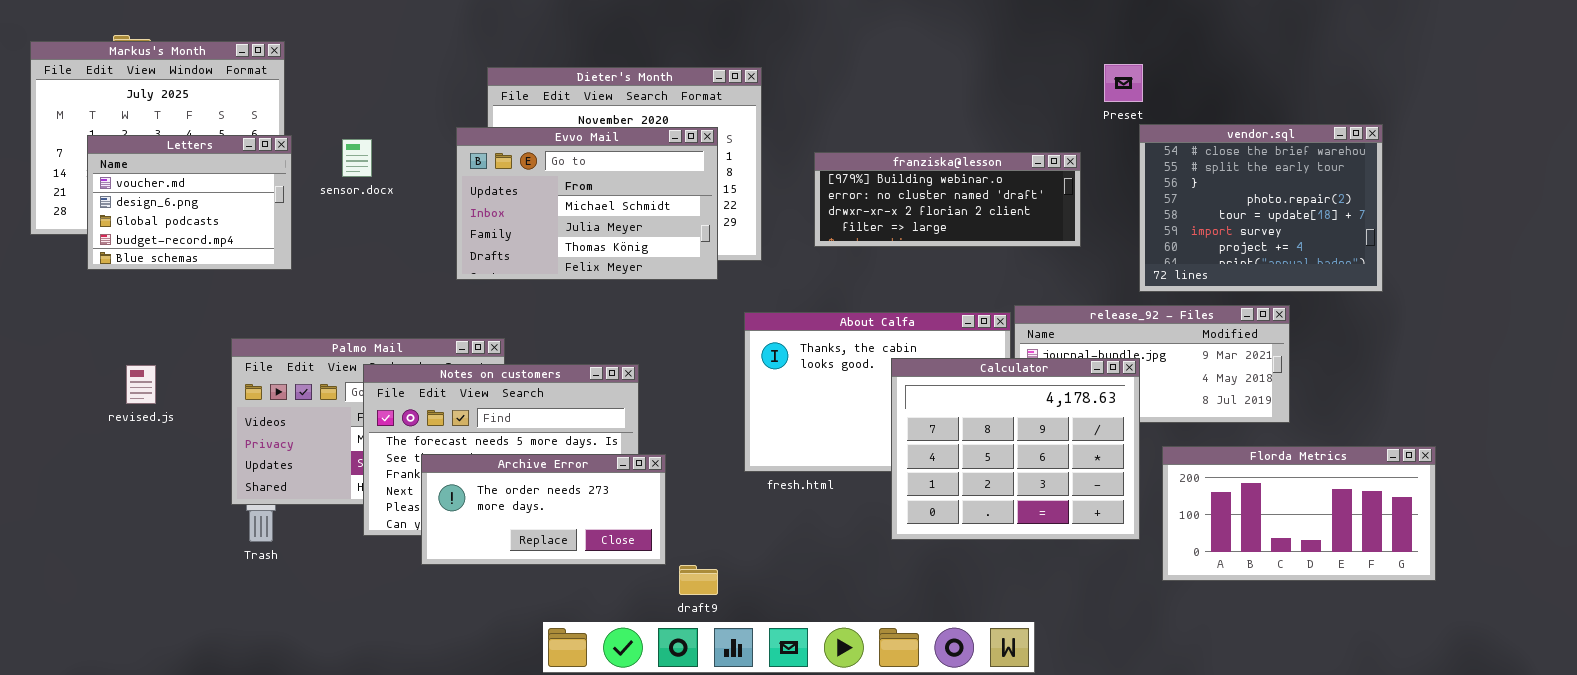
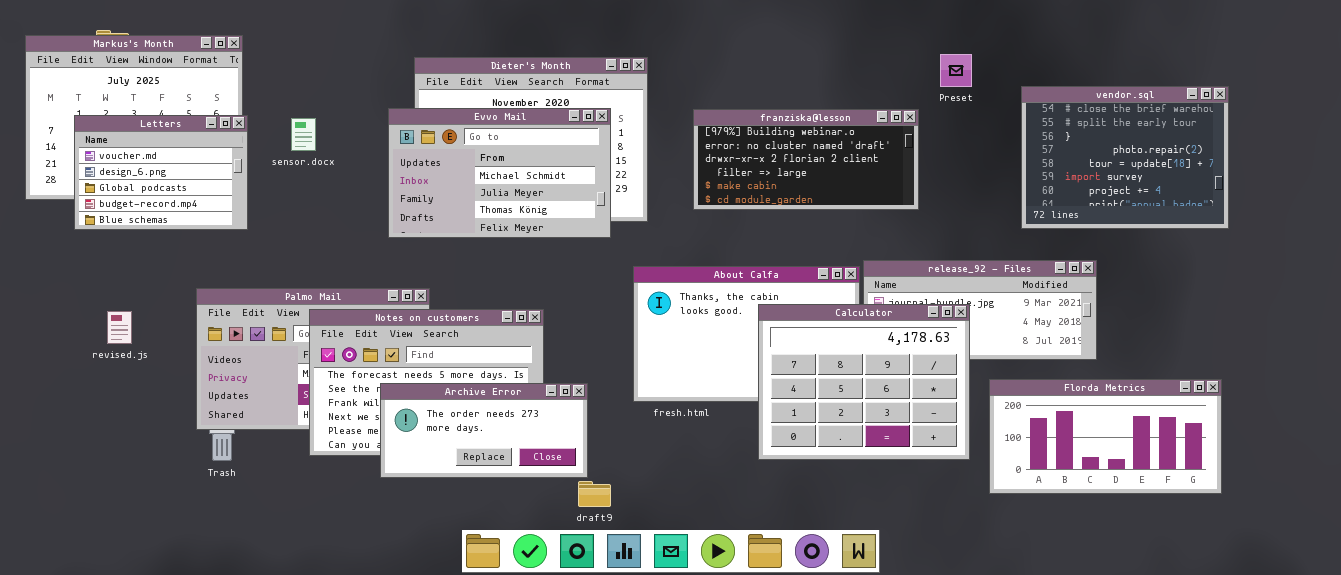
vendor.sql: [1139,124,1383,292] -> [1021,86,1229,229], moved
franziska@lesson: [814,152,1081,247] -> [693,109,919,210], resized
Archive Error: [421,454,666,565] -> [380,383,588,478], moved

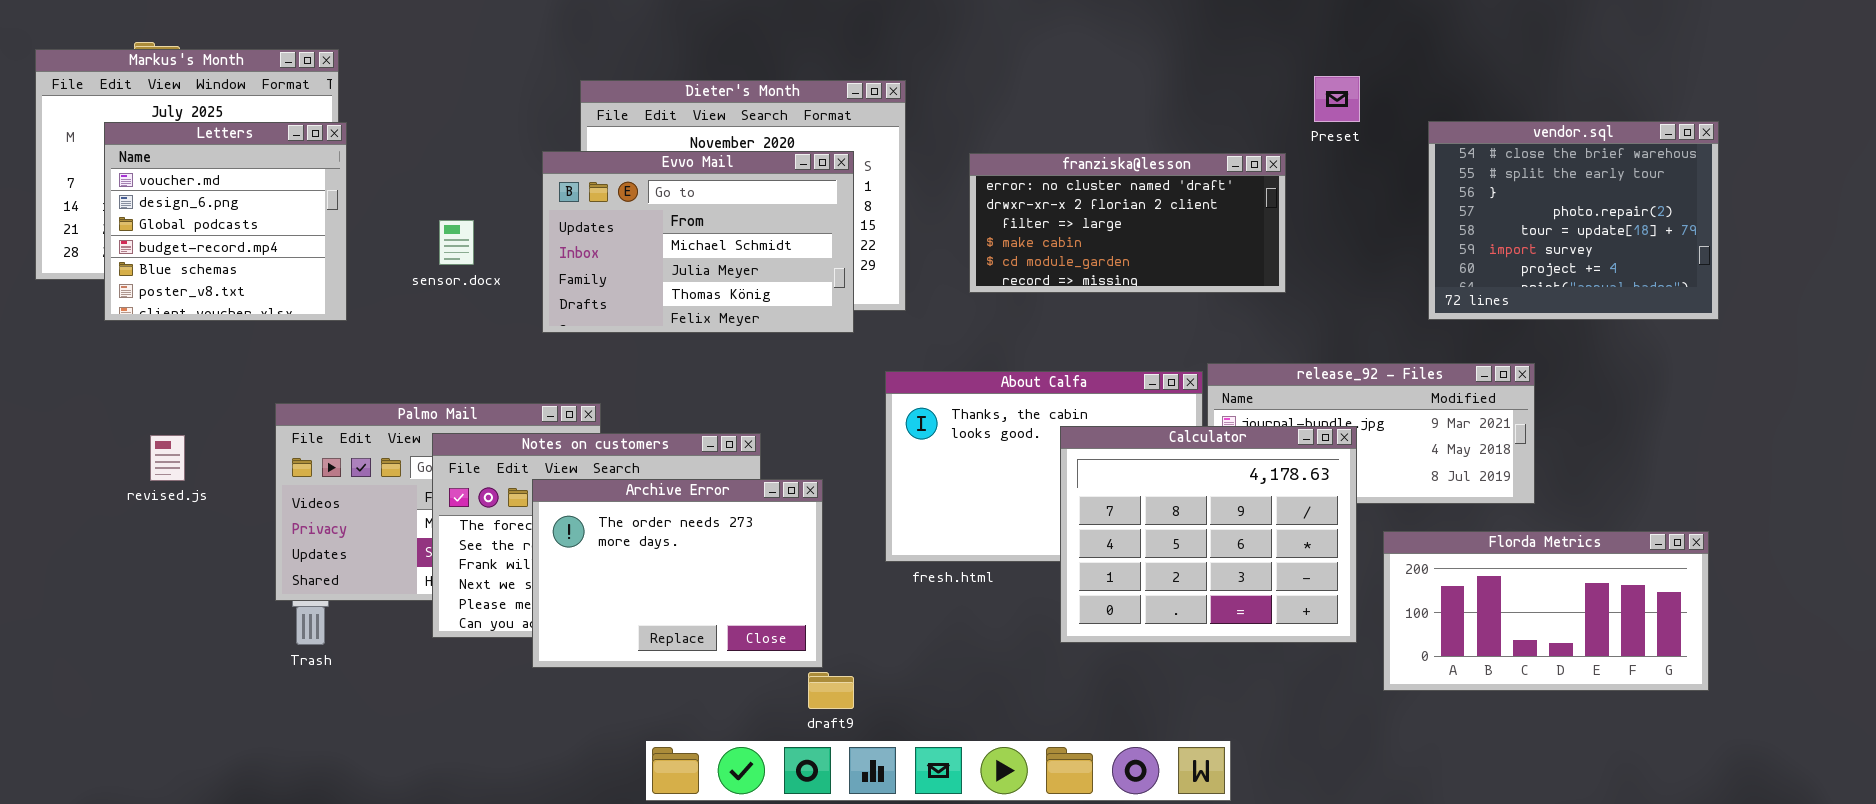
franziska@lesson: [693,109,919,210] -> [969,153,1286,293], scrolled down 1 row
Letters: [74,115,248,230] -> [104,122,347,321], resized
sensor.docx: [291,118,316,151] -> [439,220,474,265], moved
Archive Error: [380,383,588,478] -> [532,479,823,668], resized

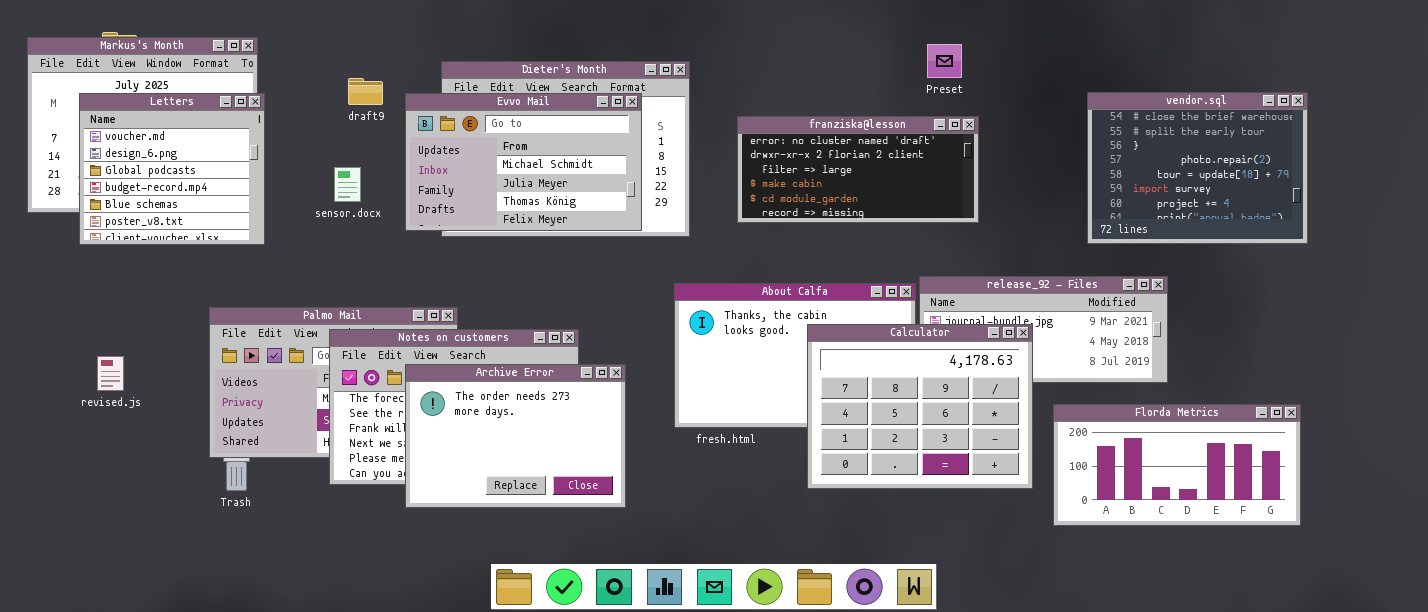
Preset: [1314,76,1360,122] -> [927,44,962,78], moved
Evvo Mail: [542,151,854,333] -> [405,93,642,231], moved
revised.js: [150,435,185,481] -> [97,356,124,391], moved
draft9: [808,672,854,709] -> [348,78,383,105], moved

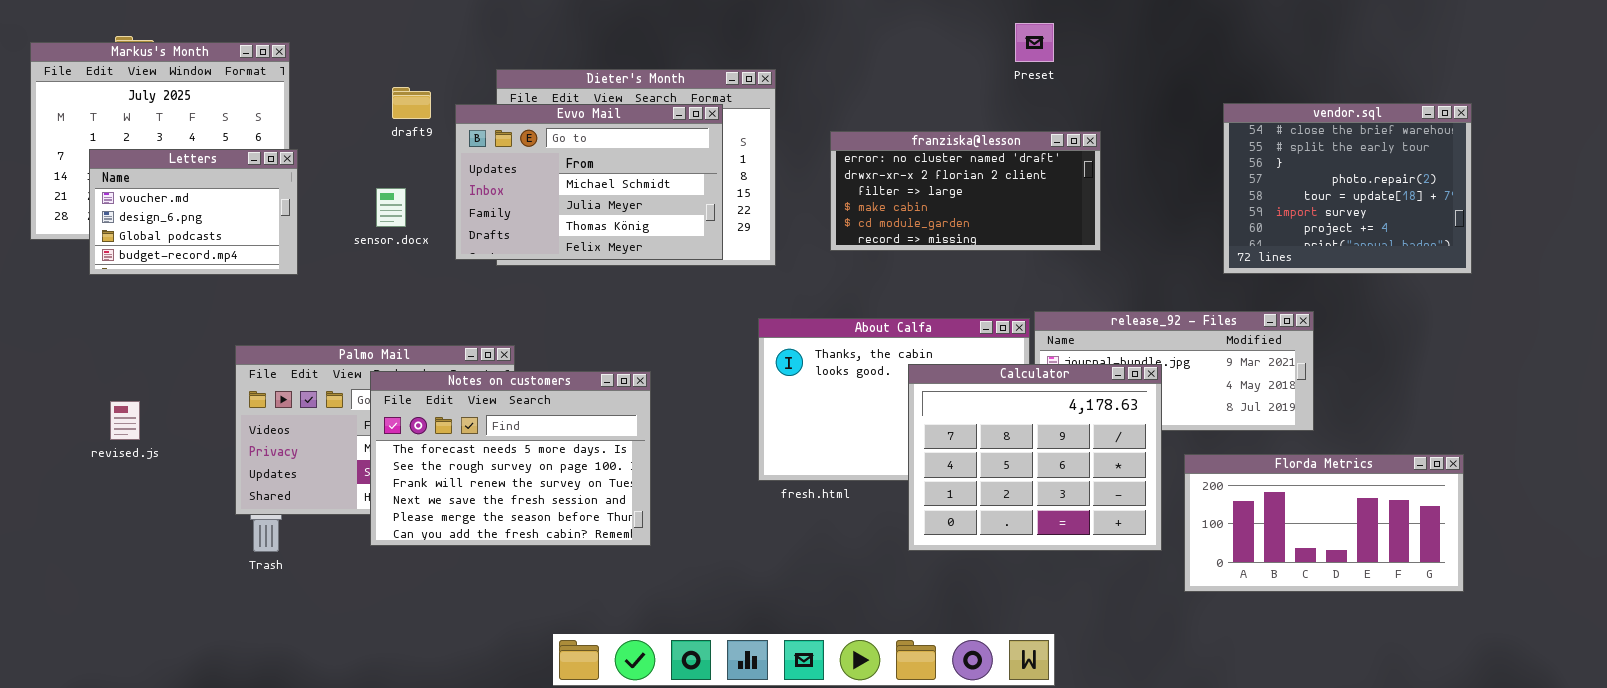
Preset: [927,44,962,78] -> [1015,23,1054,62], moved
Letters: [79,93,265,245] -> [89,149,298,275], resized
Archive Error: [405,364,626,508] -> none, closed

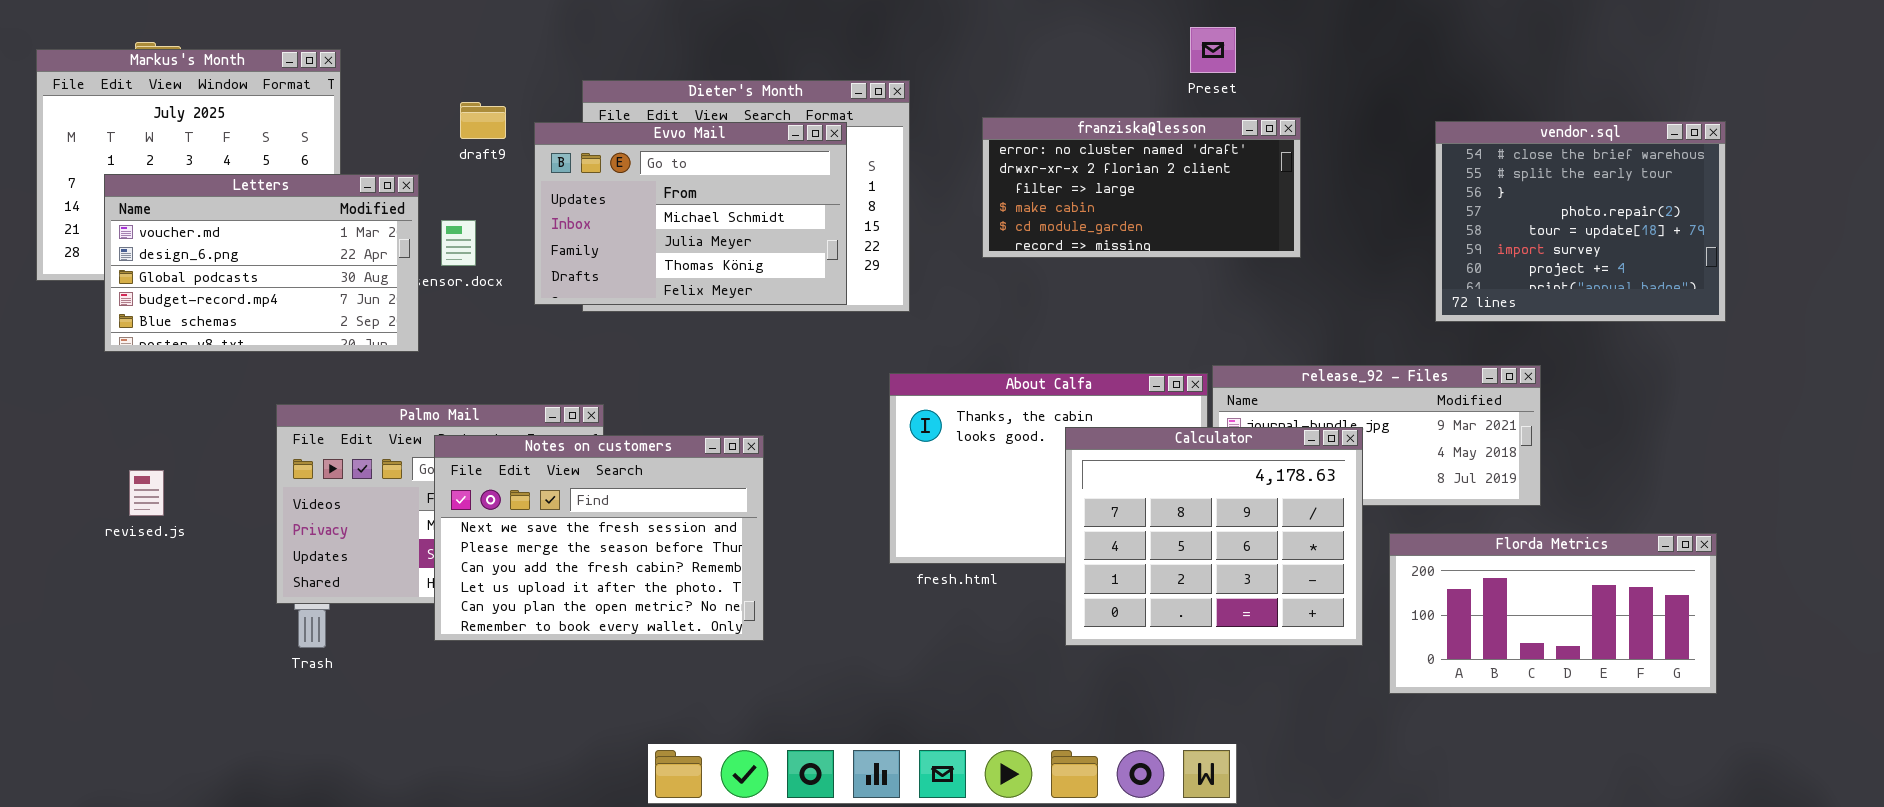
franziska@lesson: [830,131,1101,251] -> [982,117,1301,258], moved
Letters: [89,149,298,275] -> [104,174,419,352], resized
Notes on customers: [370,371,651,546] -> [434,435,764,641], scrolled down 3 rows

